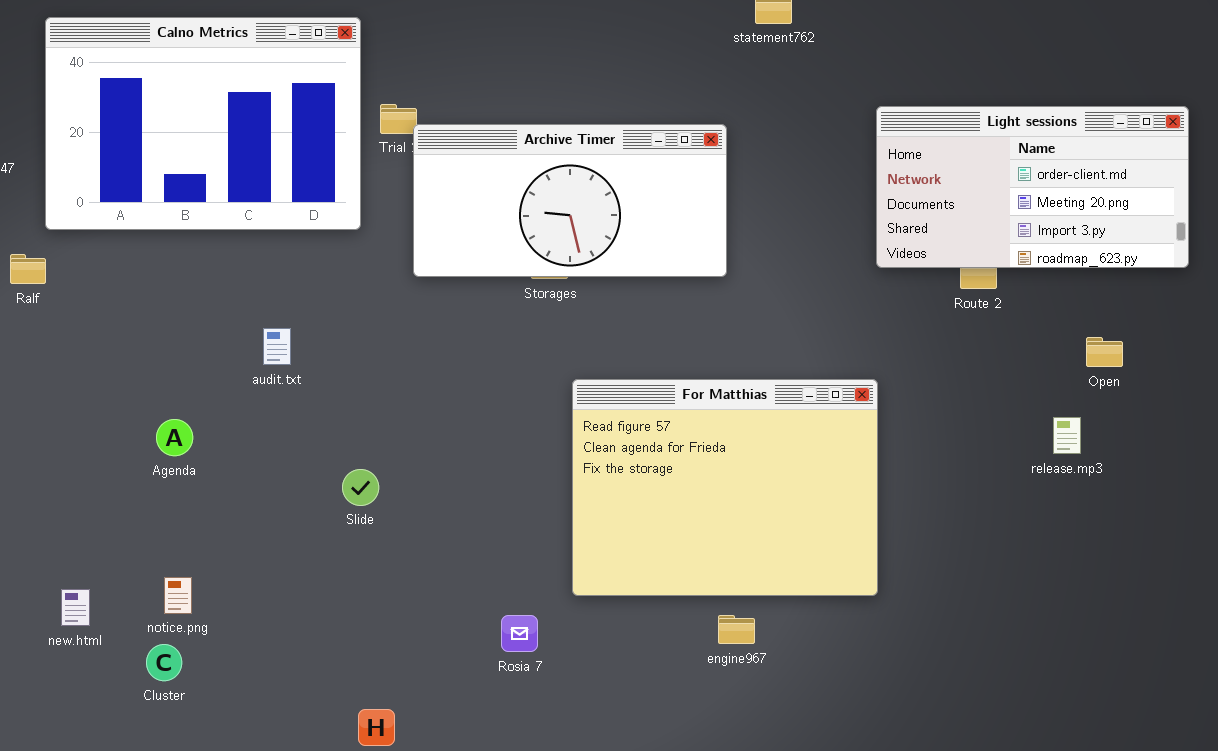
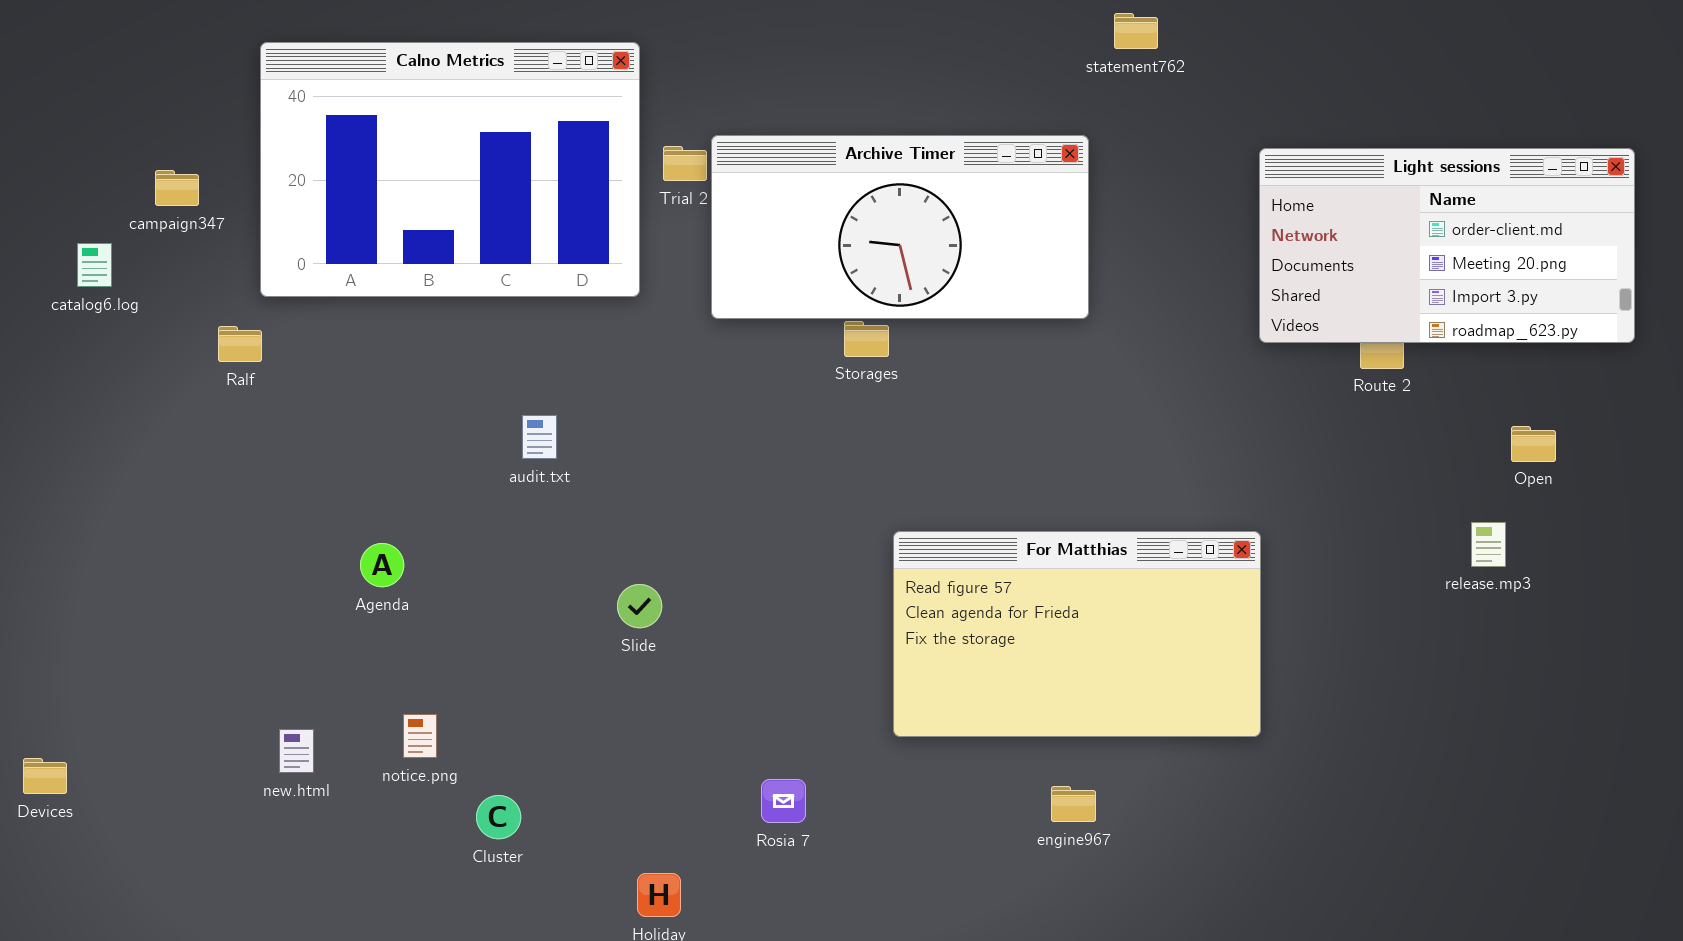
Archive Timer: [413,124,727,277] -> [711,135,1089,319], moved
For Matthias: [572,379,878,596] -> [893,531,1261,737], resized
Agenda: [156,419,193,456] -> [360,543,404,587], moved
engine967: [718,615,755,644] -> [1051,786,1096,822], moved
Rosia 7: [501,615,538,652] -> [761,779,806,823], moved
Cluster: [146,644,182,681] -> [476,795,521,839], moved

